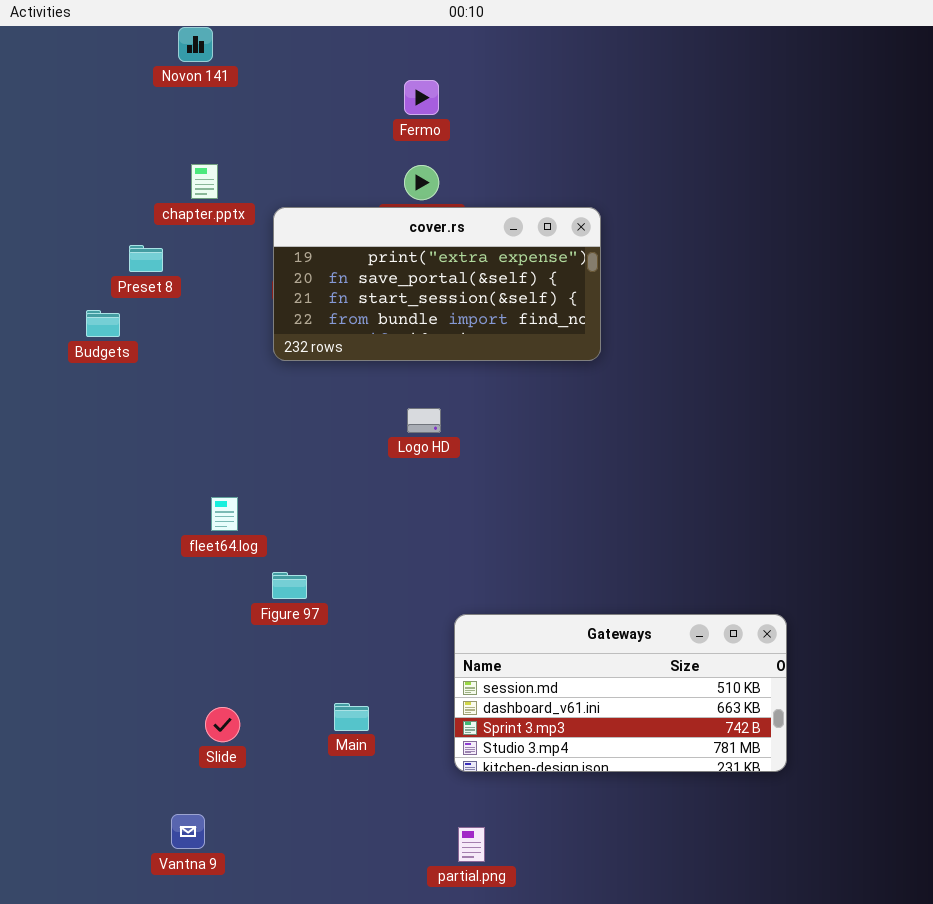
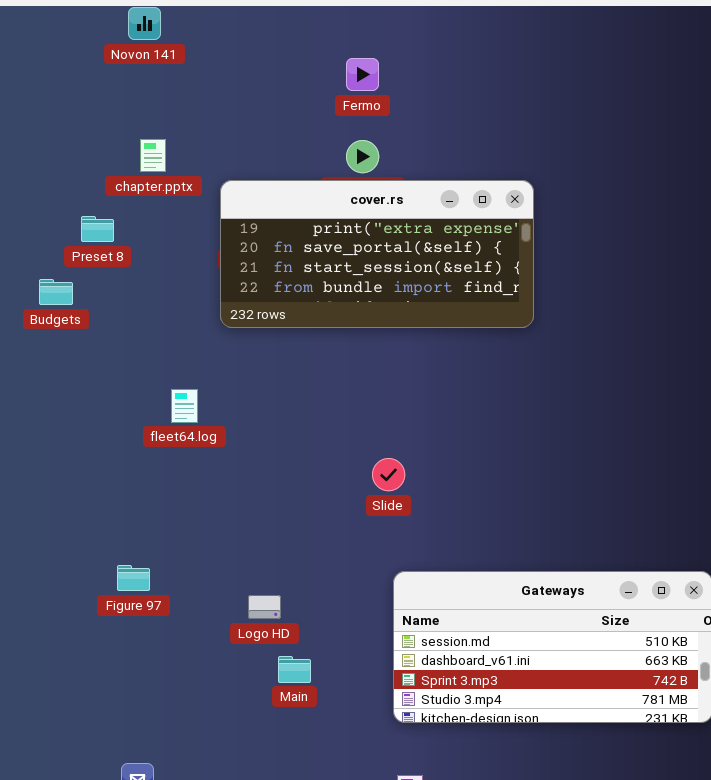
Logo HD: [407,408,441,433] -> [248,595,281,619], moved
fleet64.log: [211,497,238,531] -> [171,389,198,423], moved
Figure 97: [272,572,307,599] -> [117,565,150,591], moved
Slide: [205,707,240,742] -> [372,458,405,491], moved

